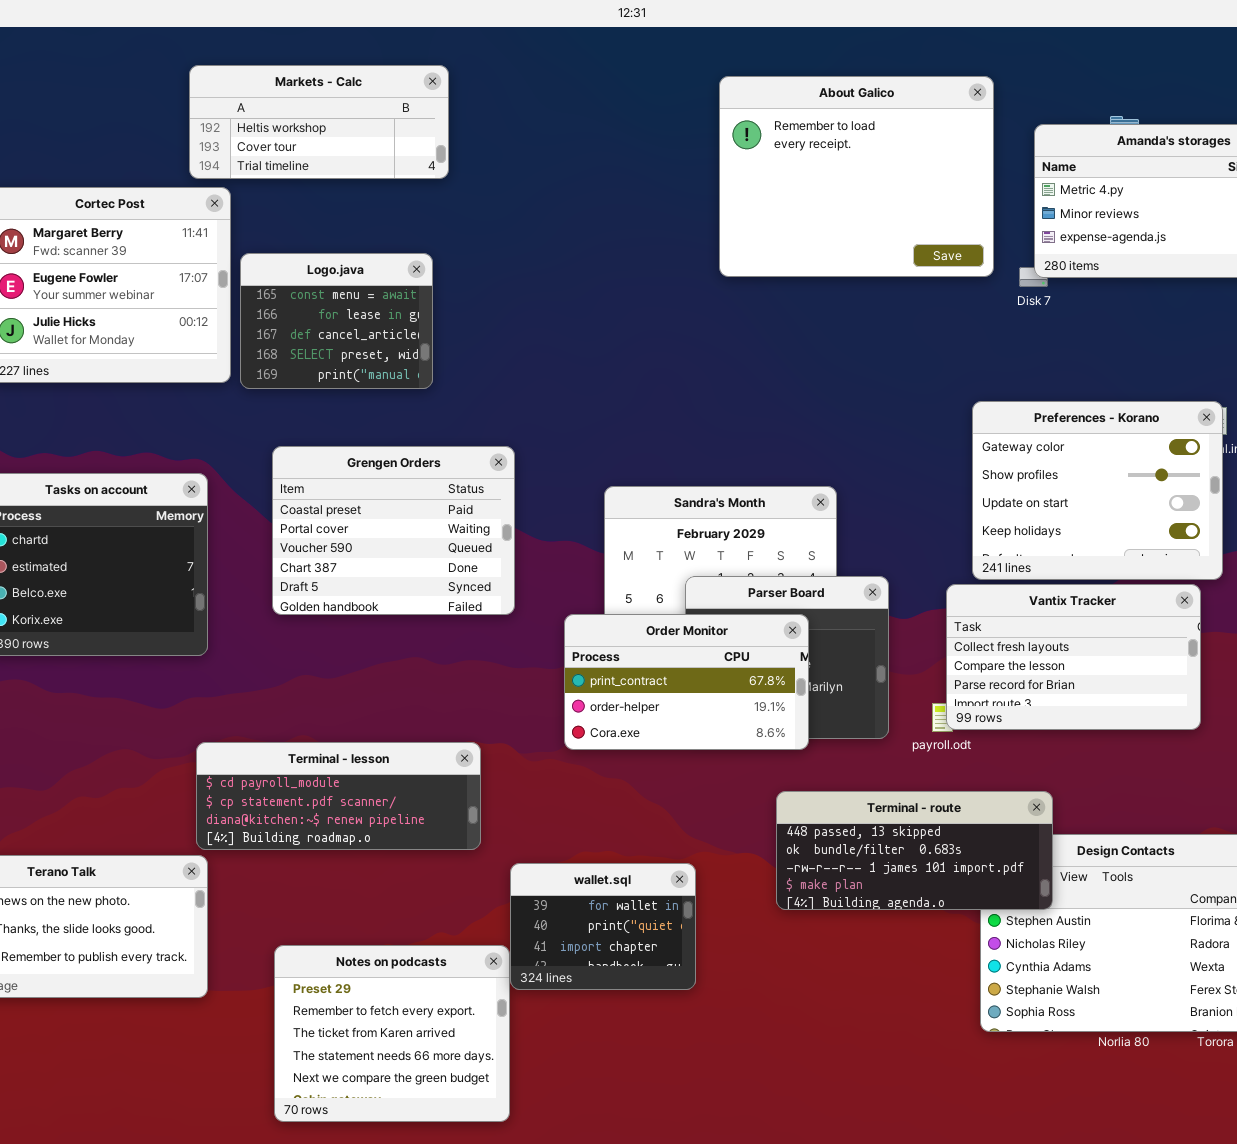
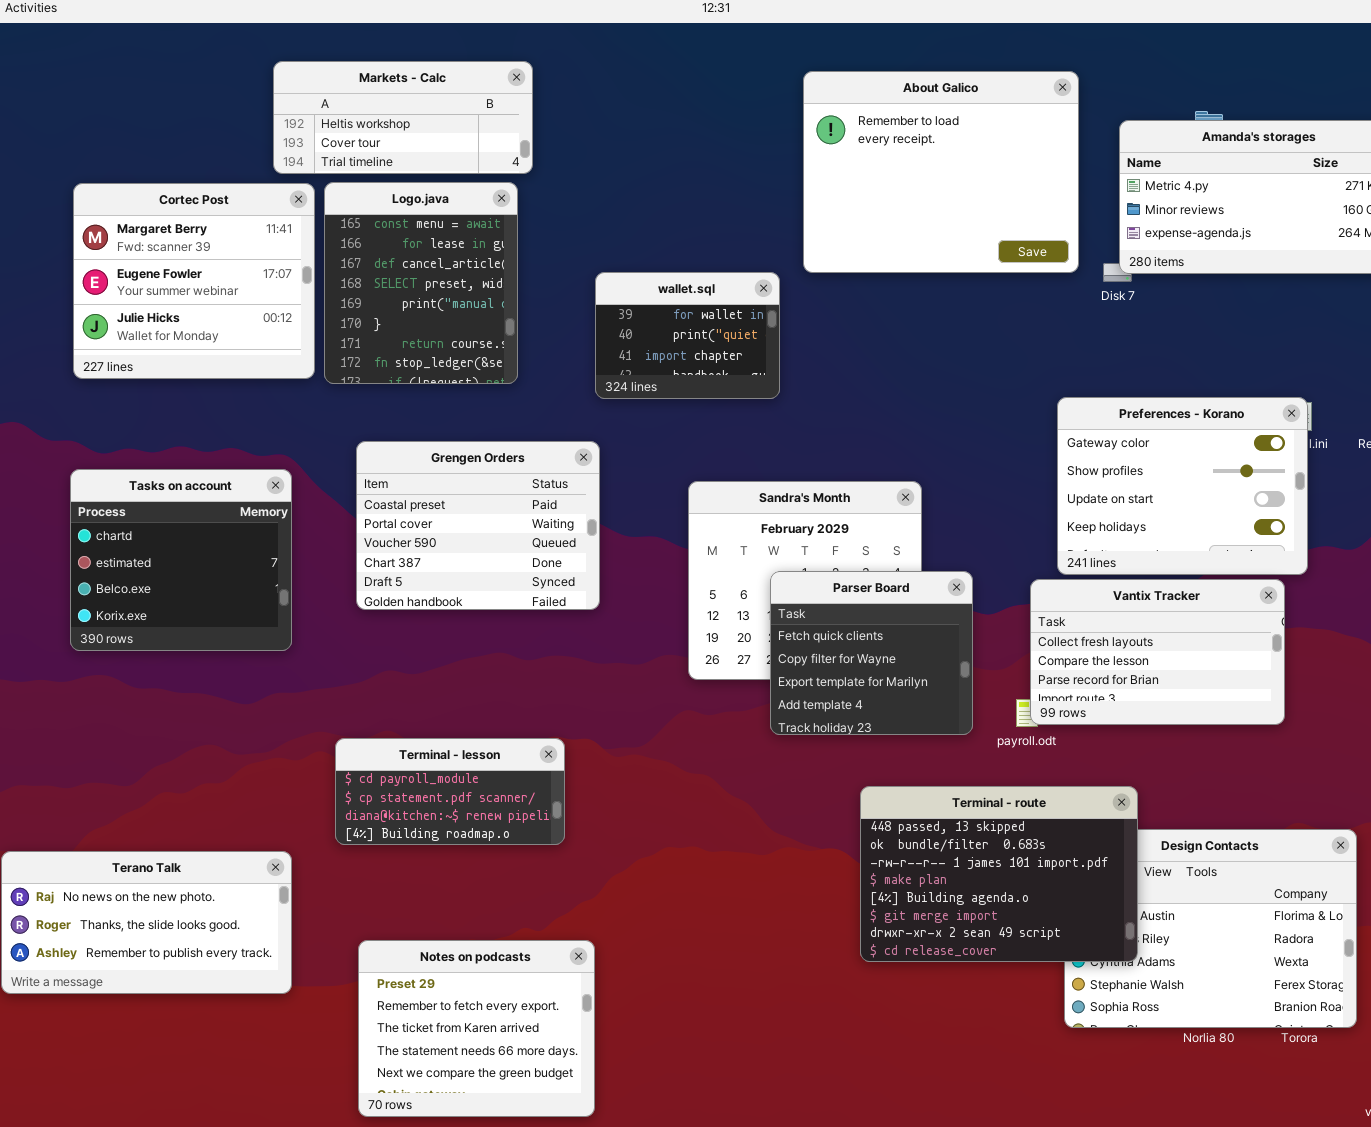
Logo.java: [240,253,433,389] -> [324,182,518,384], resized
Order Monitor: [564,614,809,750] -> none, closed
Terminal - lesson: [196,742,481,850] -> [335,738,565,845], resized
Terminal - route: [776,791,1053,910] -> [860,786,1138,962], resized
wallet.sql: [510,863,696,990] -> [595,272,780,399], moved

